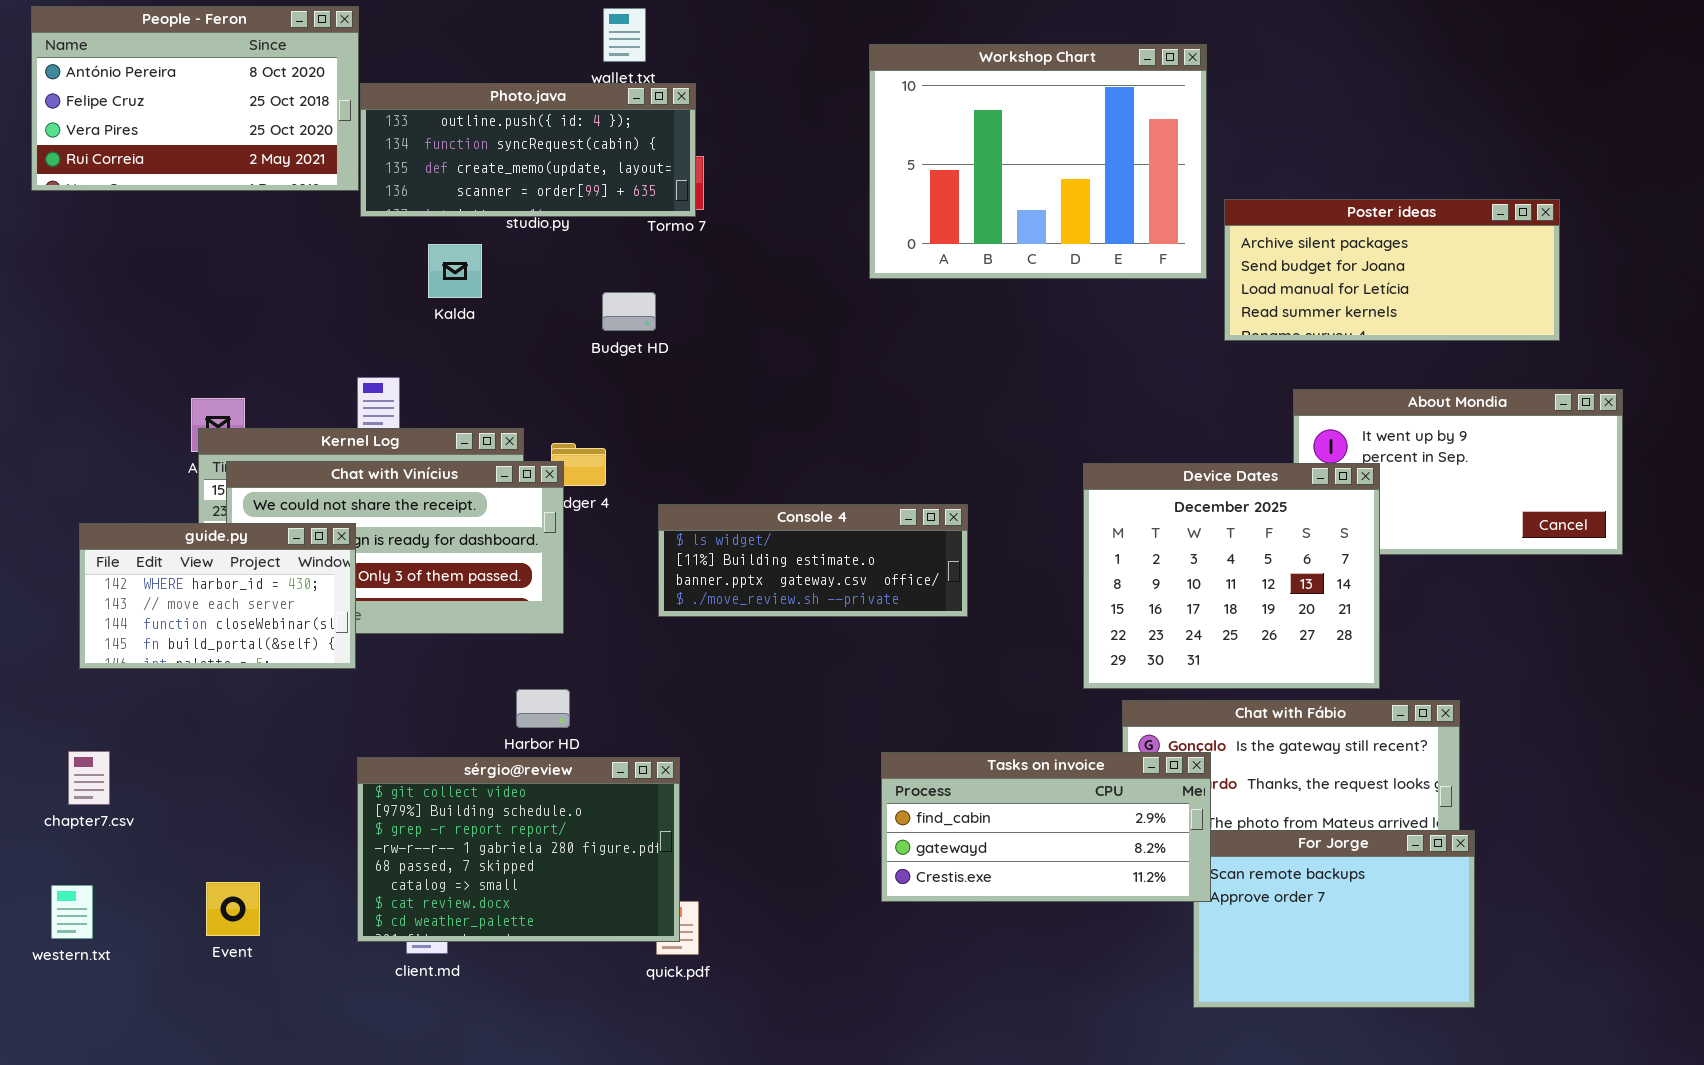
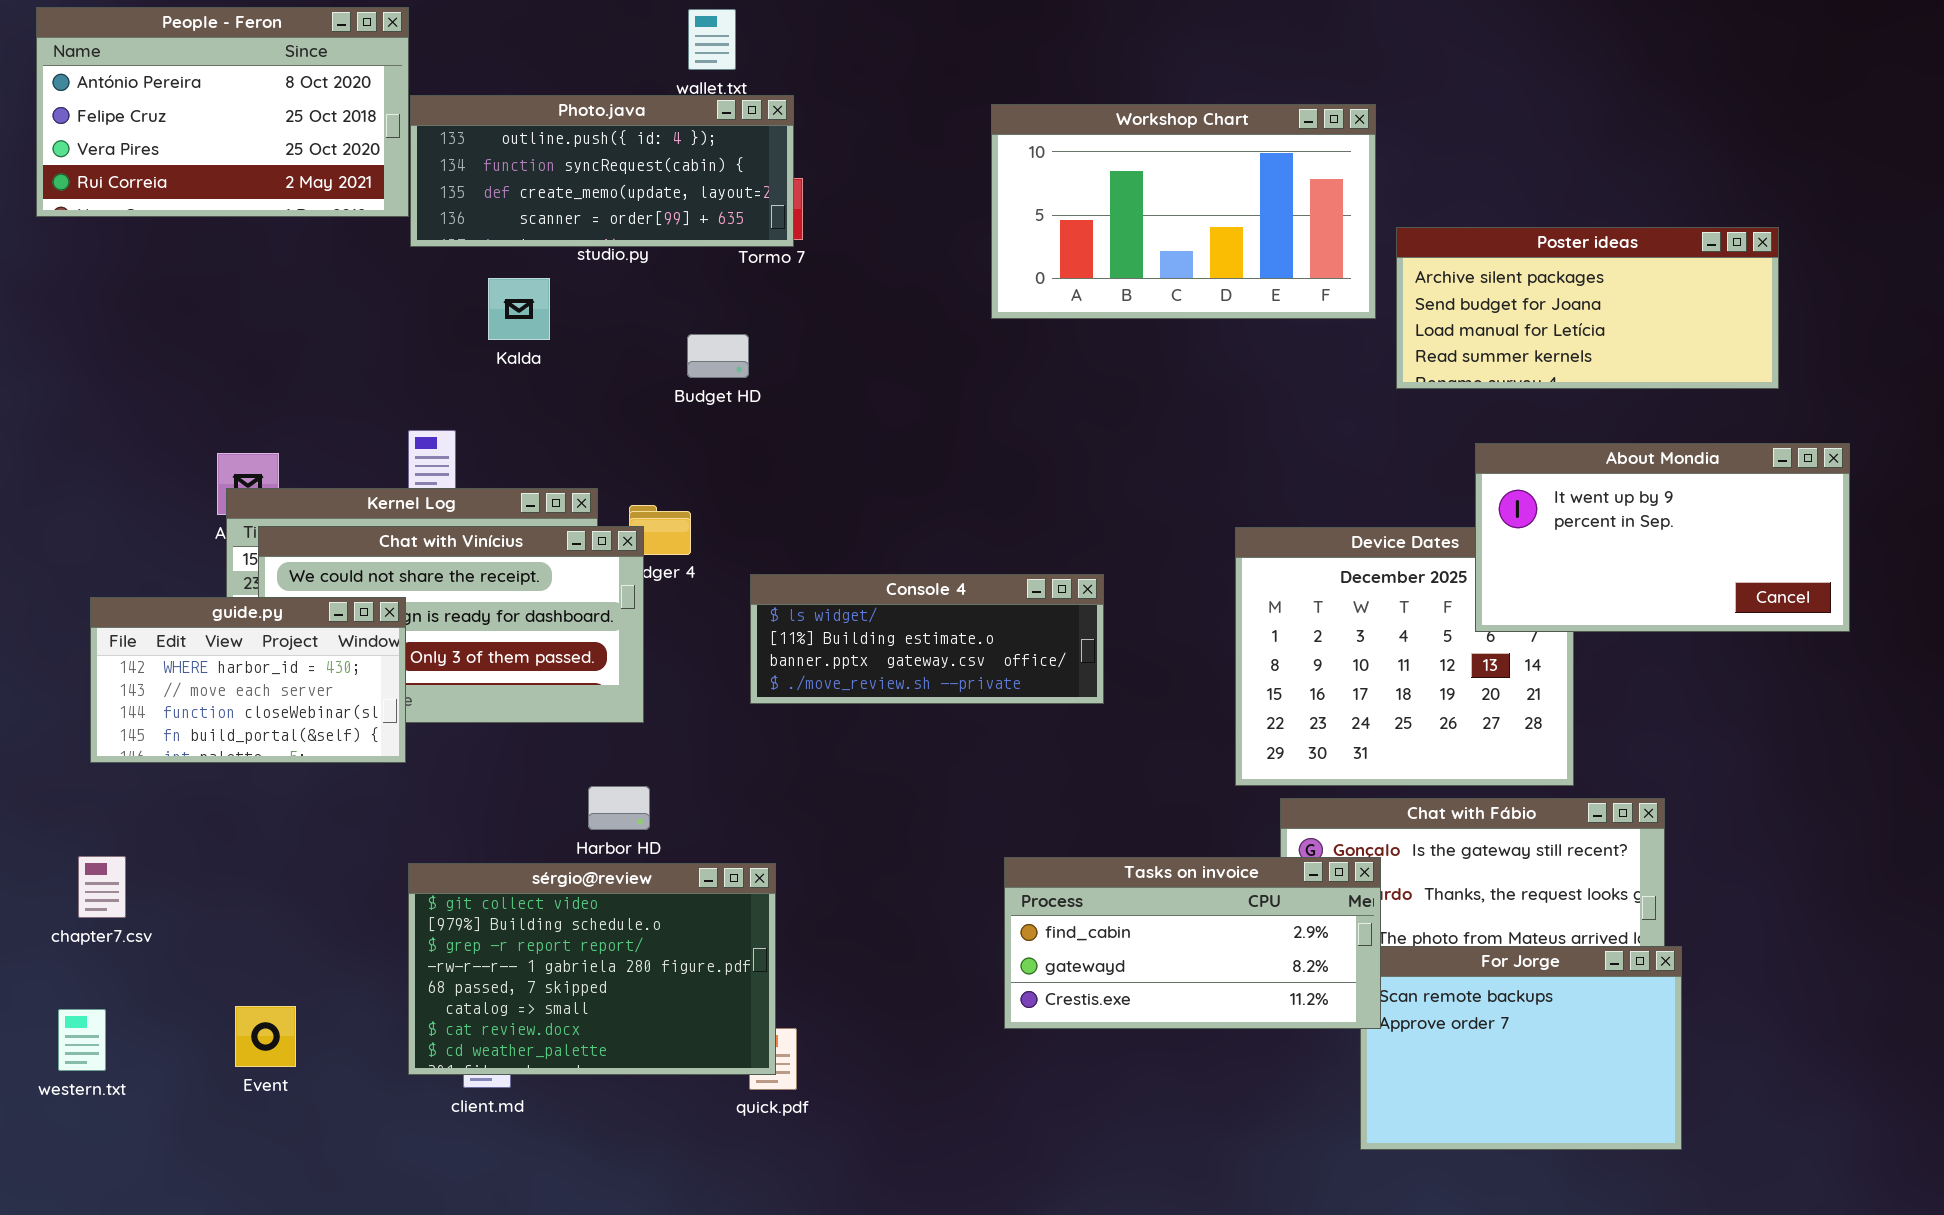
Workshop Chart: [869,44,1207,279] -> [991,104,1376,319], resized
About Mondia: [1293,389,1623,555] -> [1475,443,1850,632], raised

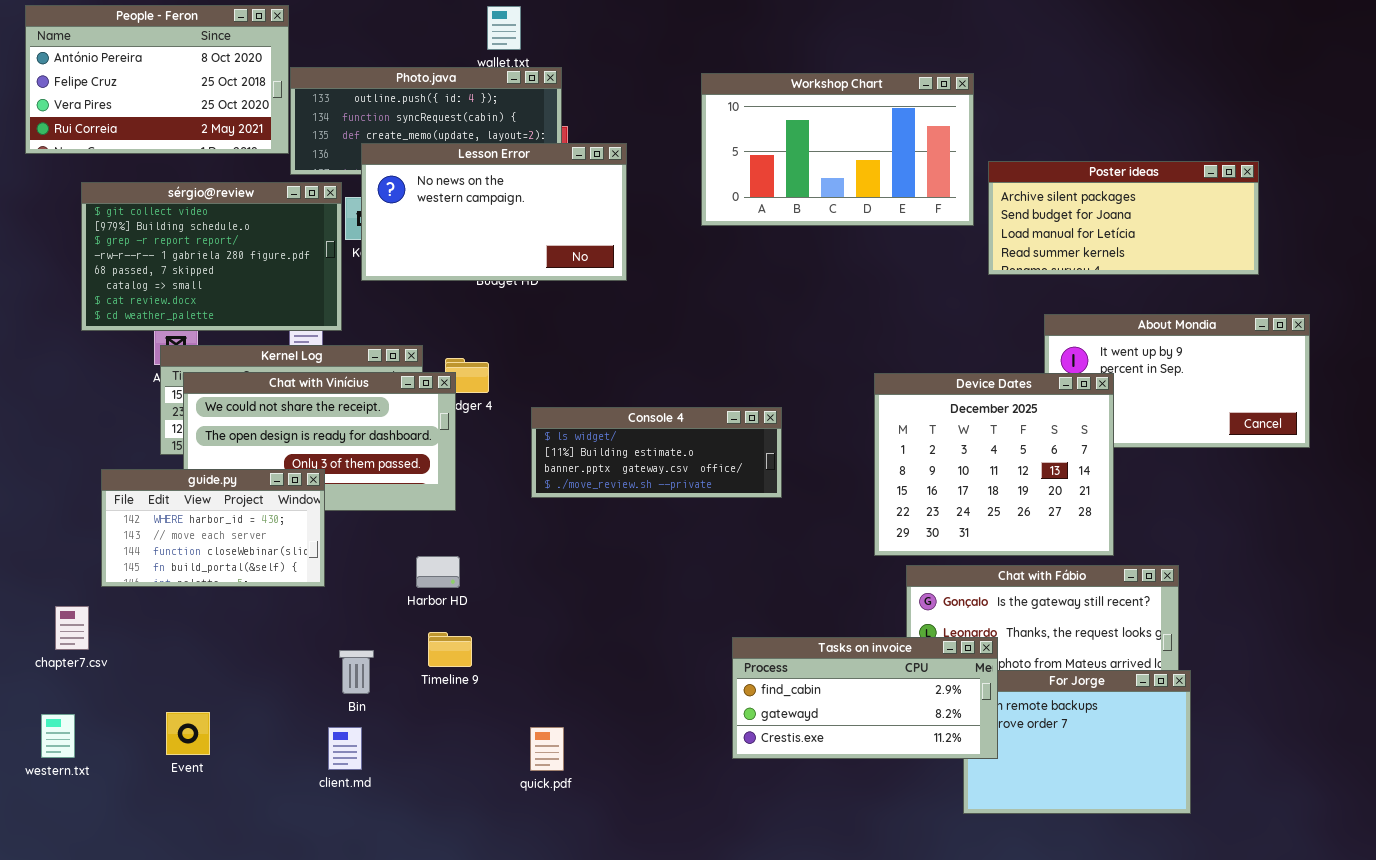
Lesson Error: none -> [361,143,627,281], opened
Device Dates: [1235,527,1574,786] -> [874,373,1114,556], raised
guide.py: [90,597,406,763] -> [101,469,325,587], moved
Tasks on invoice: [1004,857,1381,1029] -> [732,637,998,759], moved
sérgio@review: [408,863,776,1075] -> [81,182,342,331], moved

